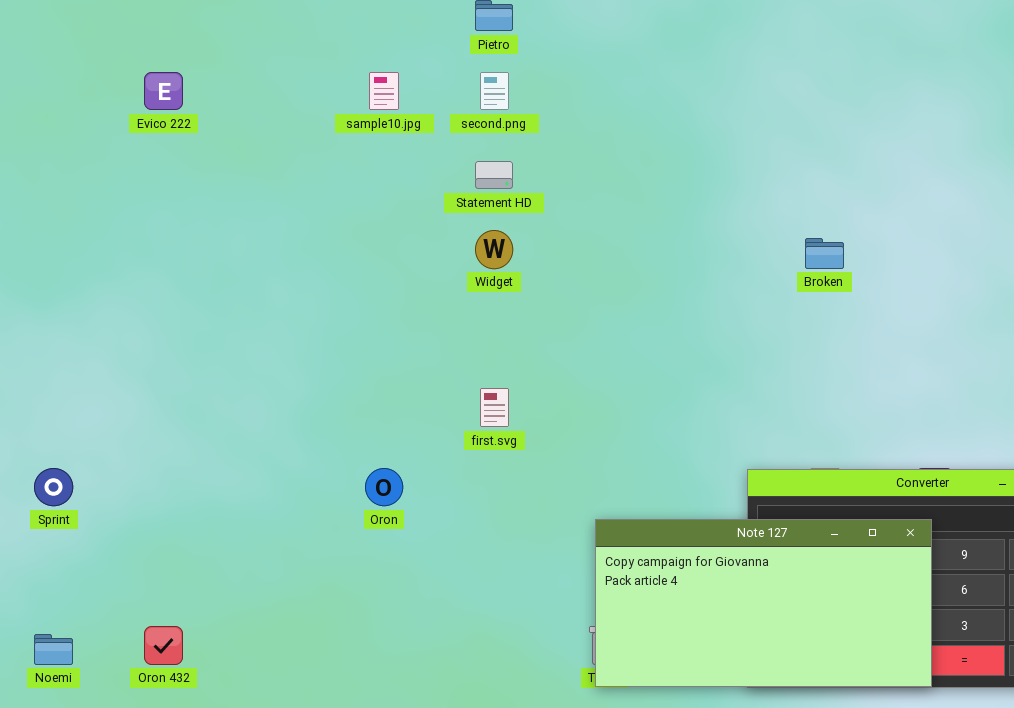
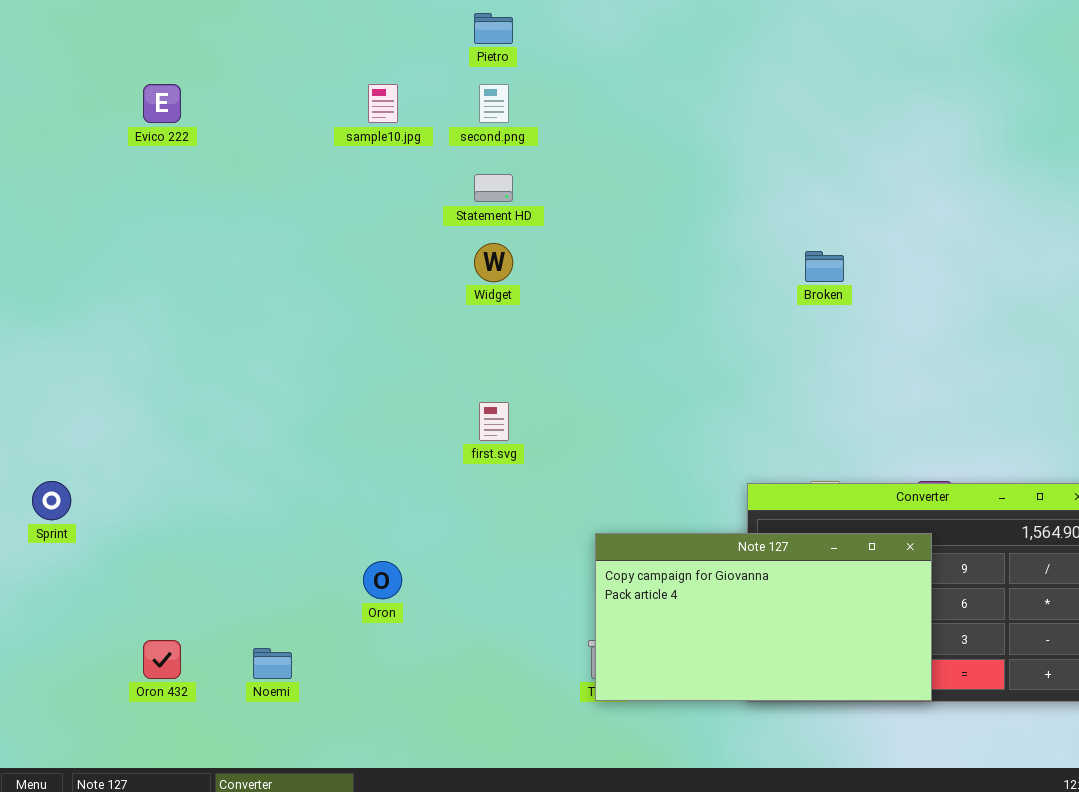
Oron: [365,468,403,506] -> [363,561,402,599], moved
Noemi: [34,634,73,665] -> [253,648,292,679], moved

